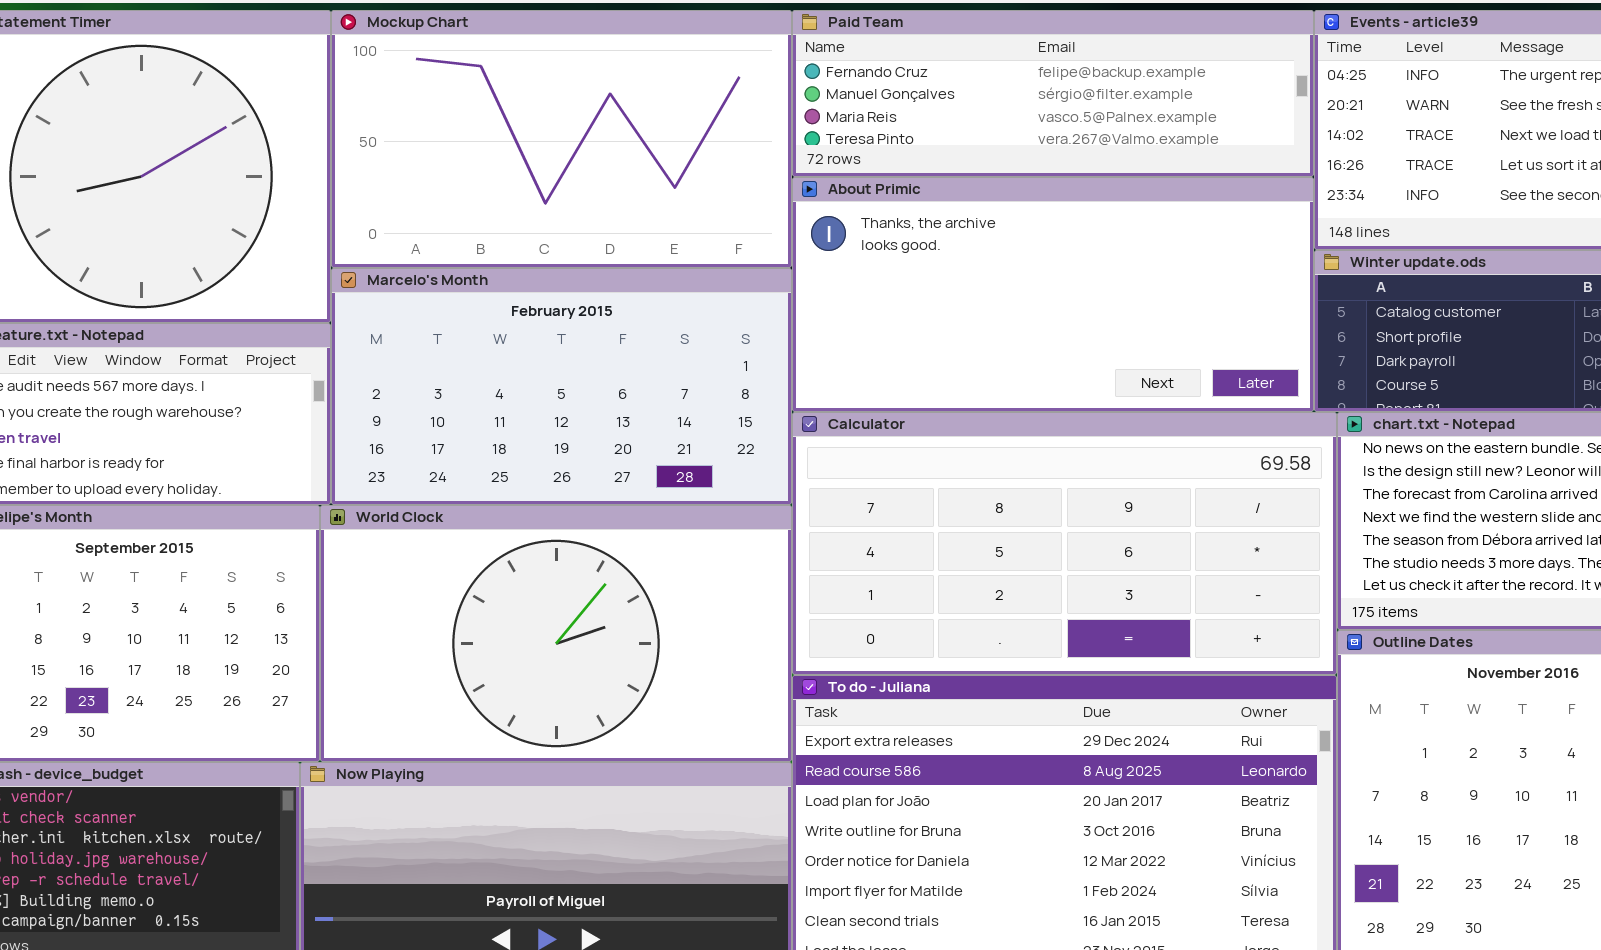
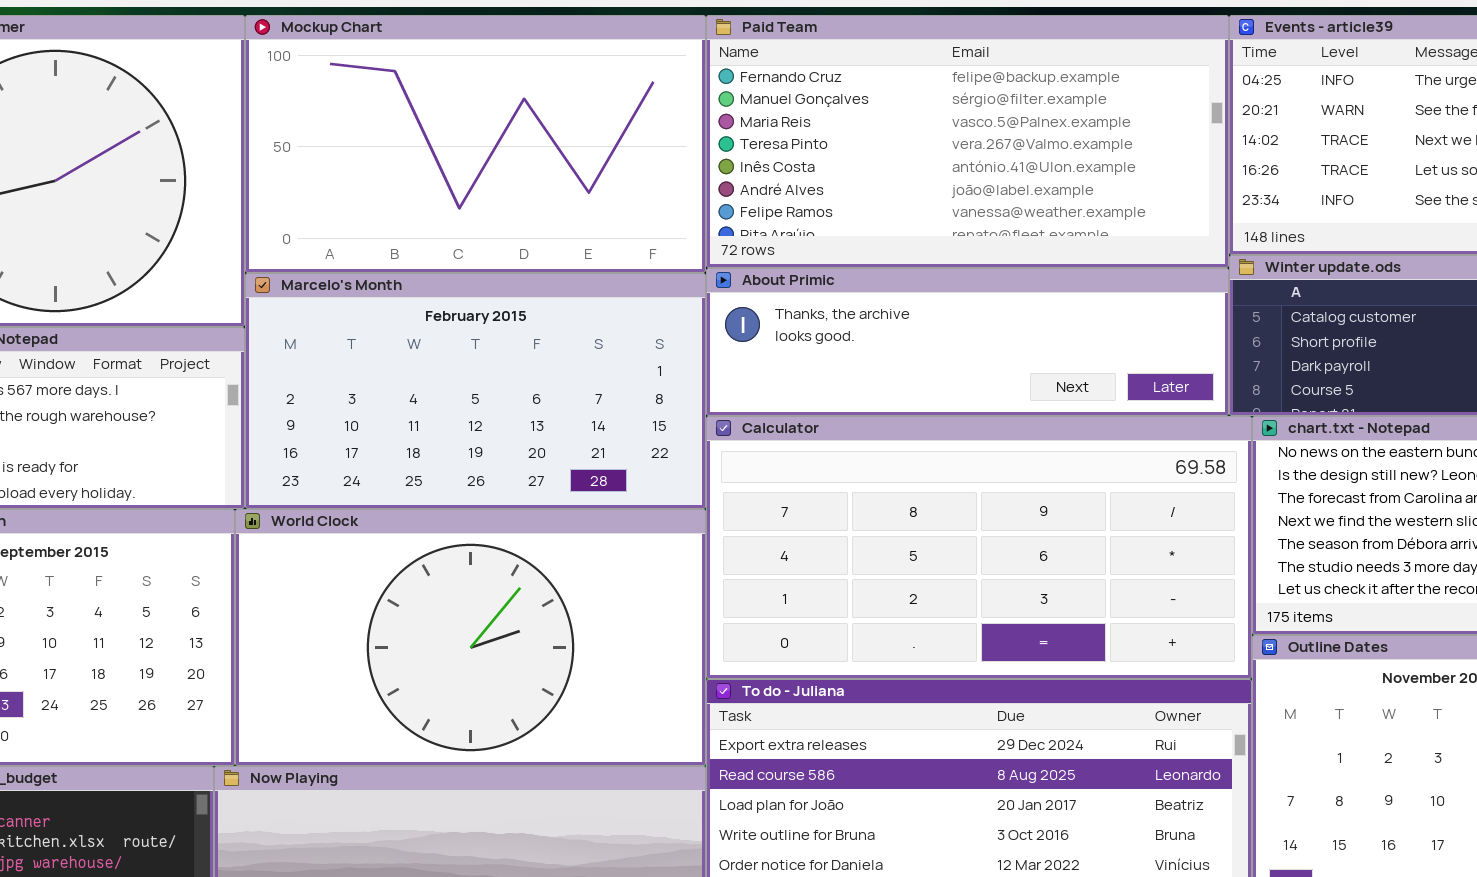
Paid Team: [792,10,1314,177] -> [706,15,1229,268], resized
About Primic: [792,177,1314,412] -> [706,268,1229,416], resized

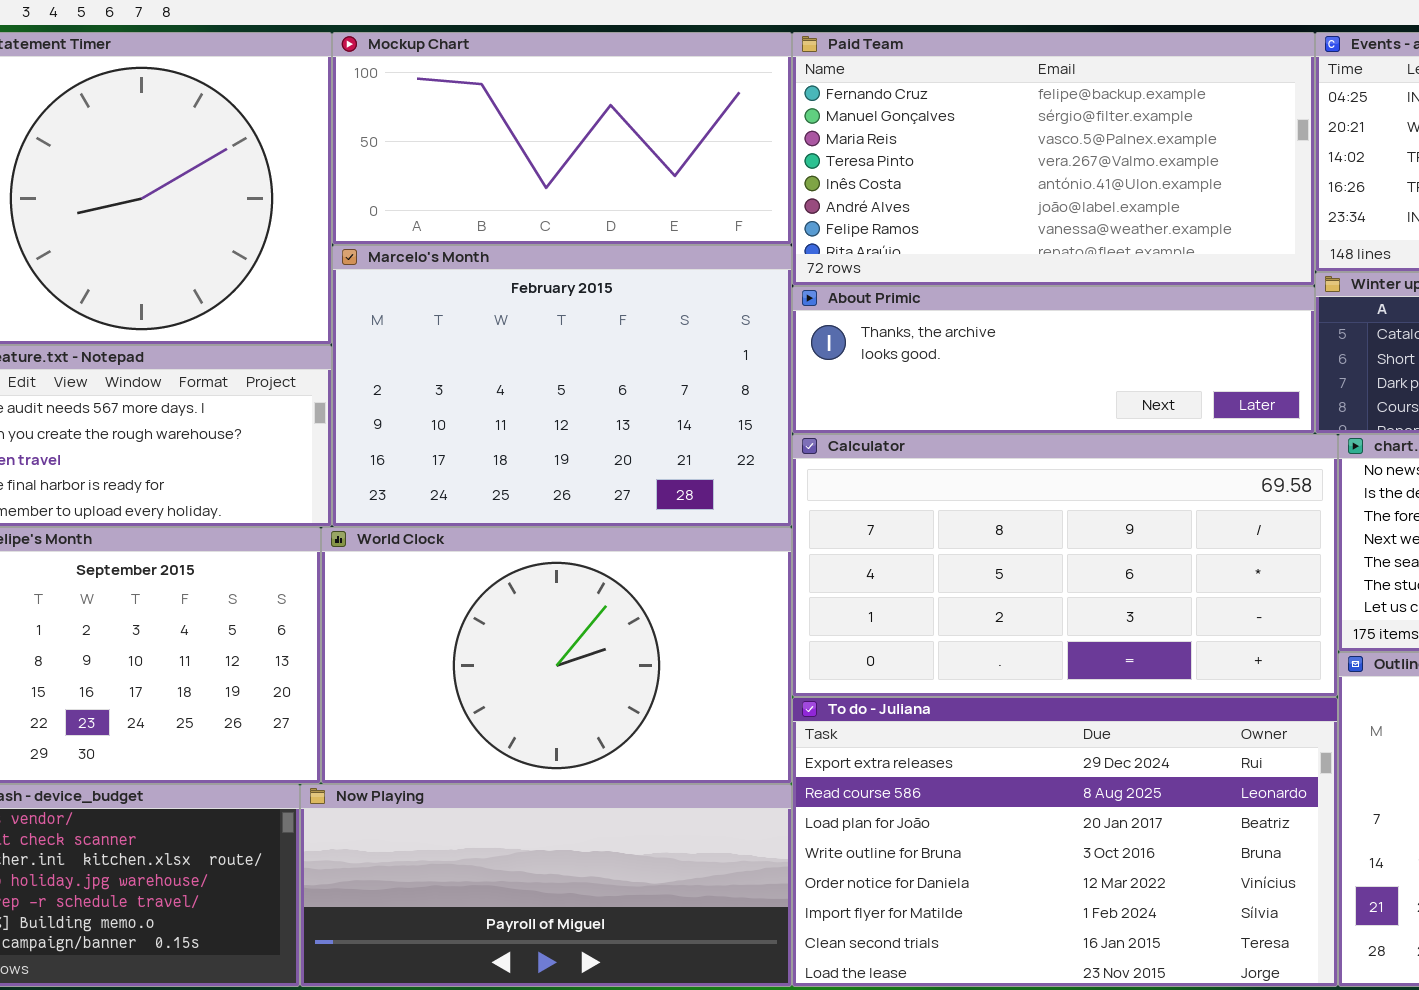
Mockup Chart: [245,15,706,273] -> [332,32,792,245], resized
Marcelo's Month: [245,273,706,509] -> [332,245,792,527], resized

